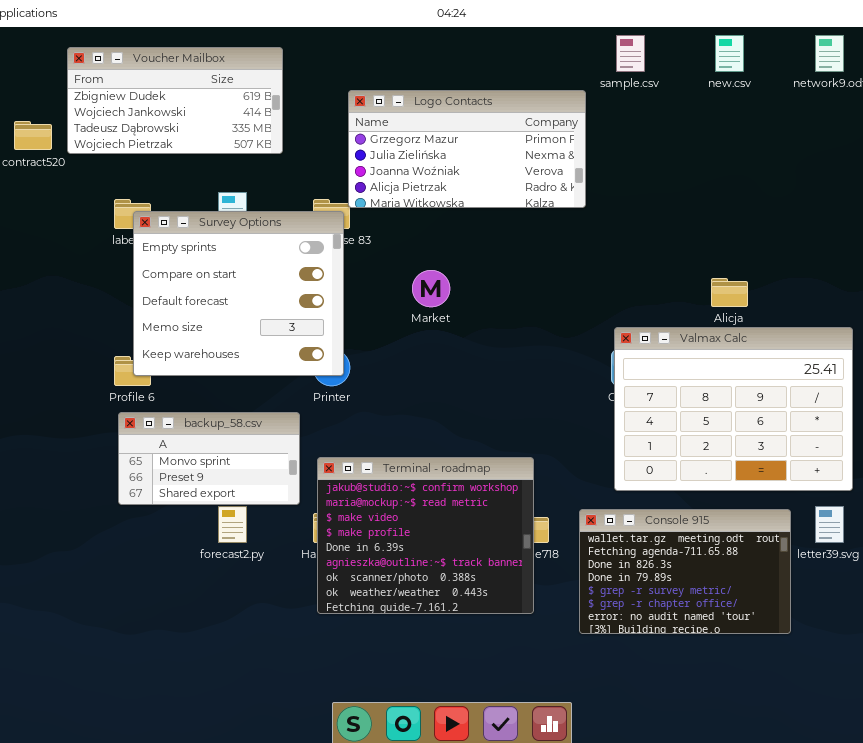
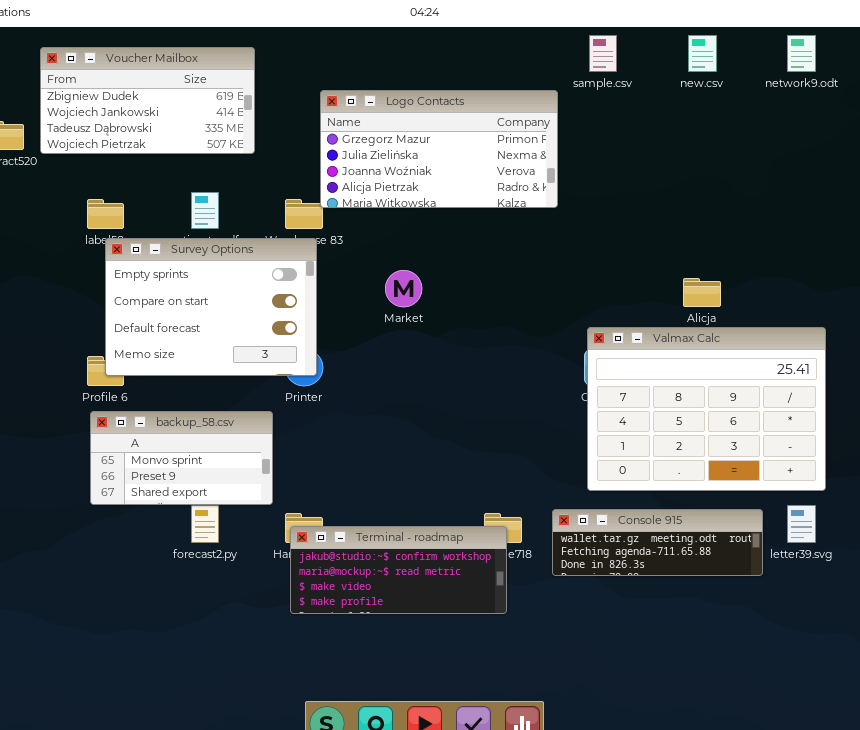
Survey Options: [133,211,344,376] -> [105,238,317,376], resized
Terminal - roadmap: [317,457,534,614] -> [290,526,507,614], resized
Console 915: [579,509,791,634] -> [552,509,763,576], resized

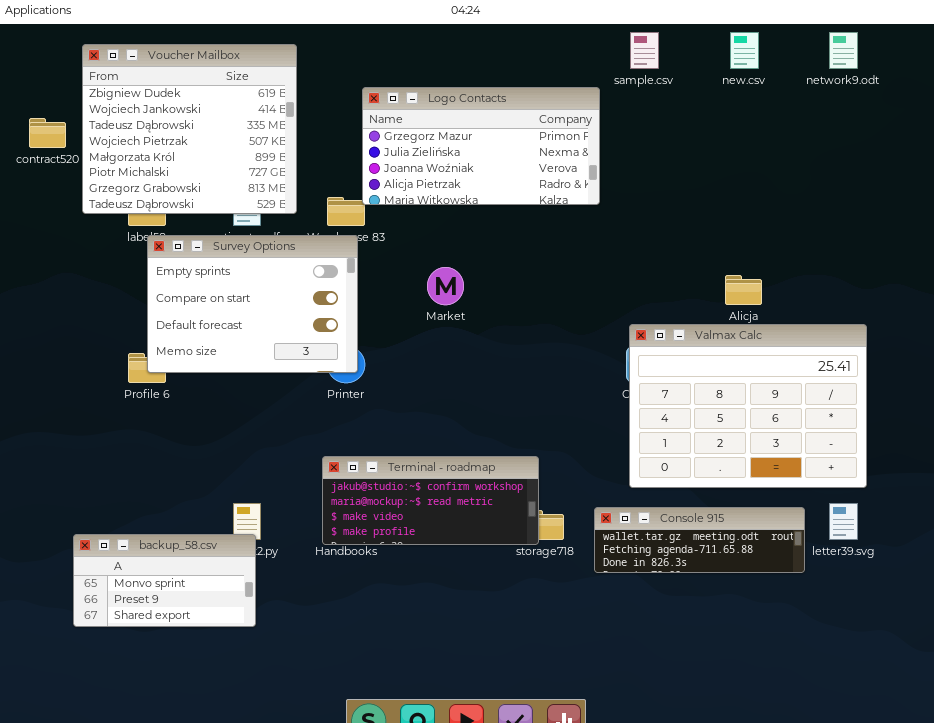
Voucher Mailbox: [40,47,255,154] -> [82,44,297,214], resized
backup_58.csv: [90,411,273,505] -> [73,534,256,627], moved
Terminal - roadmap: [290,526,507,614] -> [322,456,539,545], moved

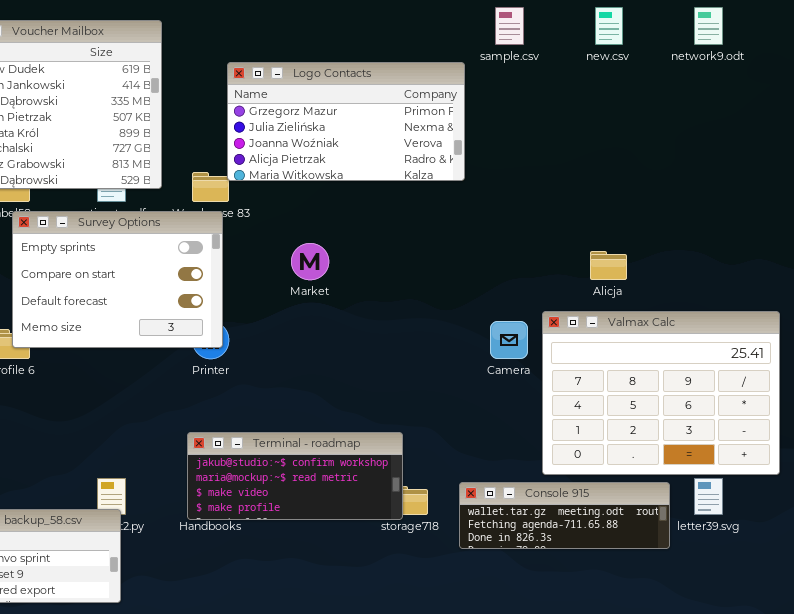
Valmax Calc: [629,324,867,488] -> [542,311,780,475], moved

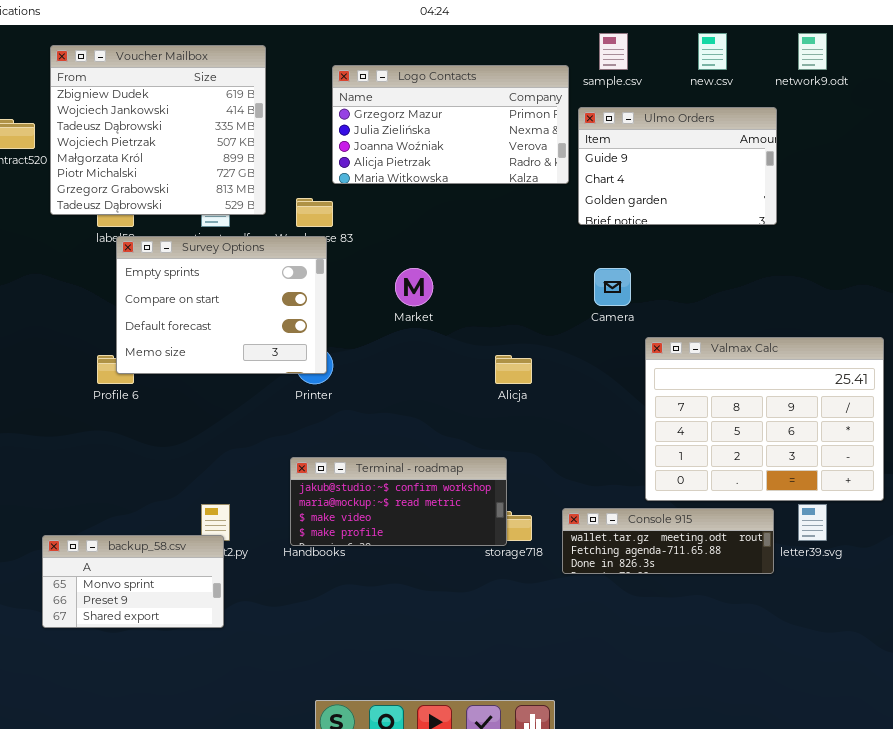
Logo Contacts: [227,62,465,181] -> [332,65,569,184], moved
Ulmo Orders: none -> [578,107,777,225], opened
Alicja: [590,251,627,280] -> [495,355,532,384], moved
Camera: [490,321,528,359] -> [594,268,631,306], moved

